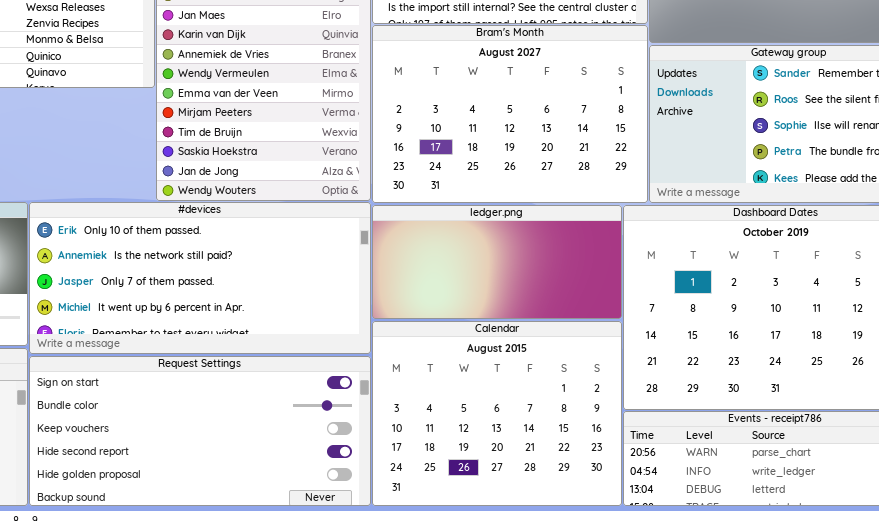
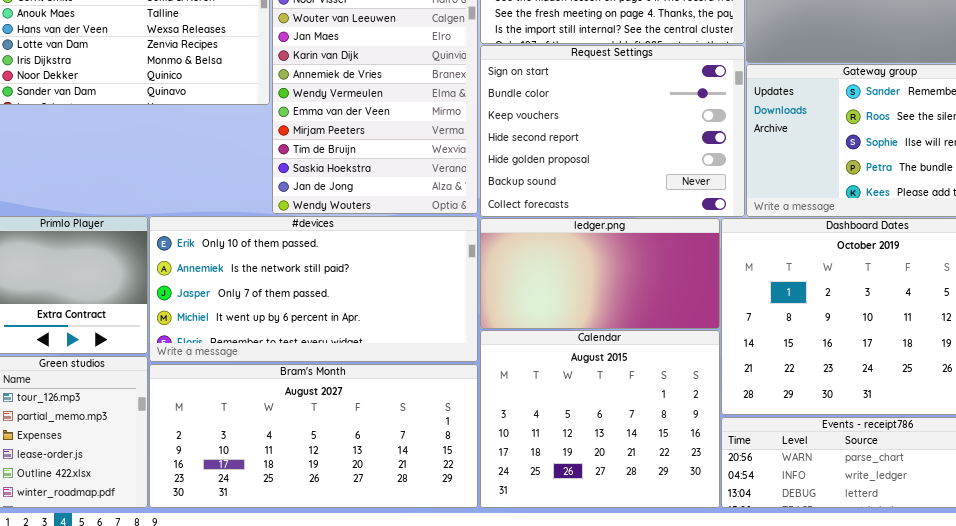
Bram's Month: [372,25,648,203] -> [149,364,478,508], moved, resized
Request Settings: [29,356,371,506] -> [480,45,745,217], moved, resized

